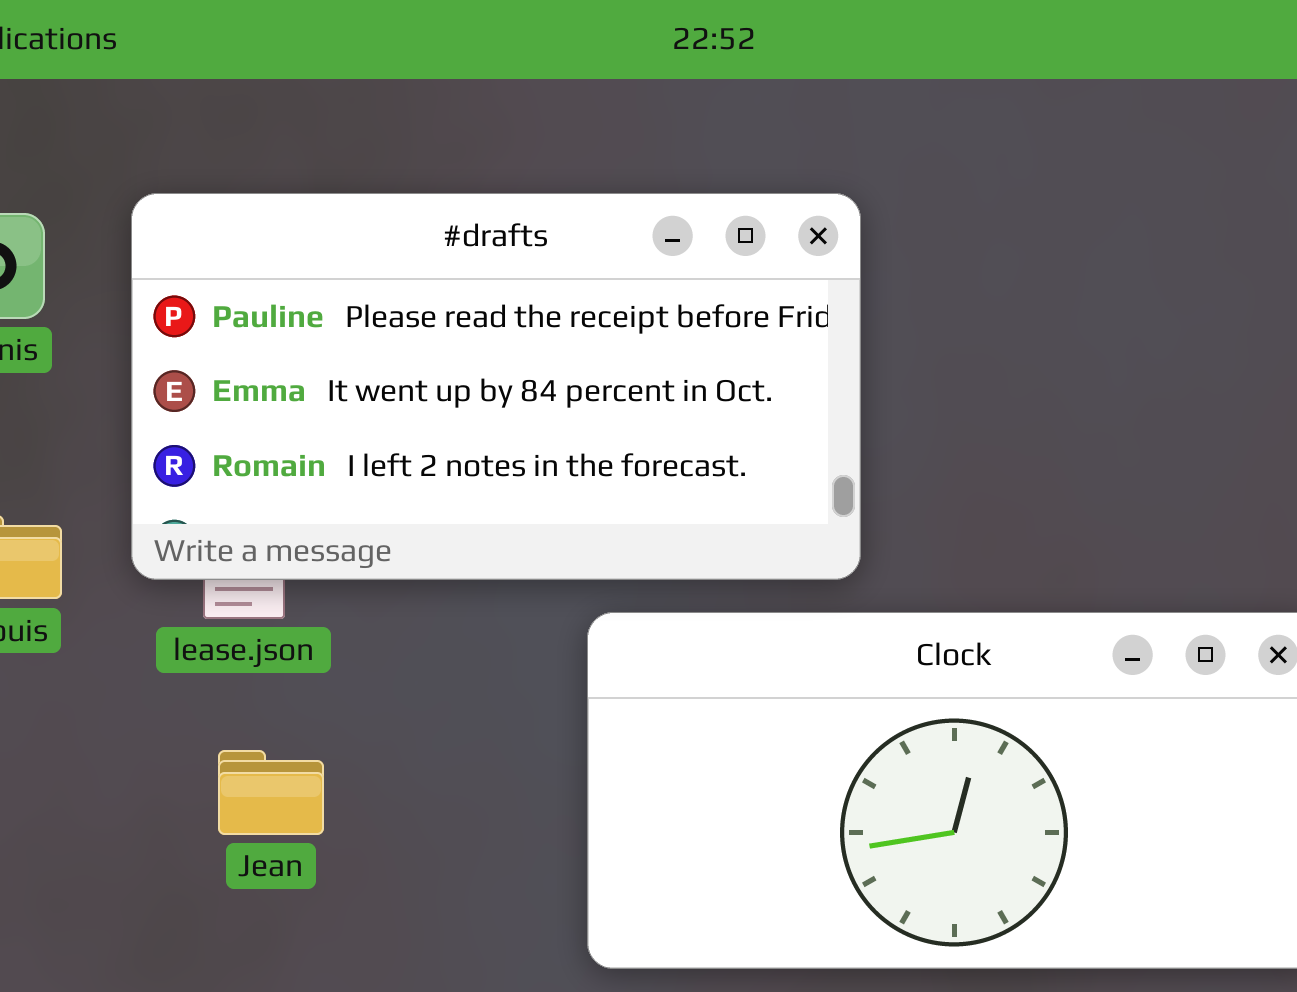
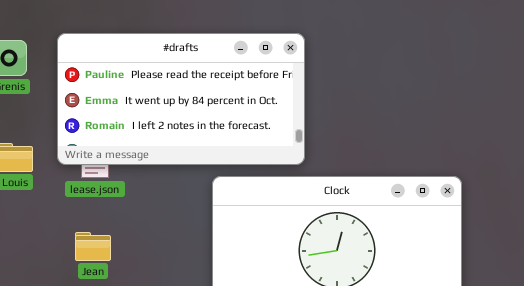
Jean: [218,750,324,835] -> [75,232,111,261], moved

